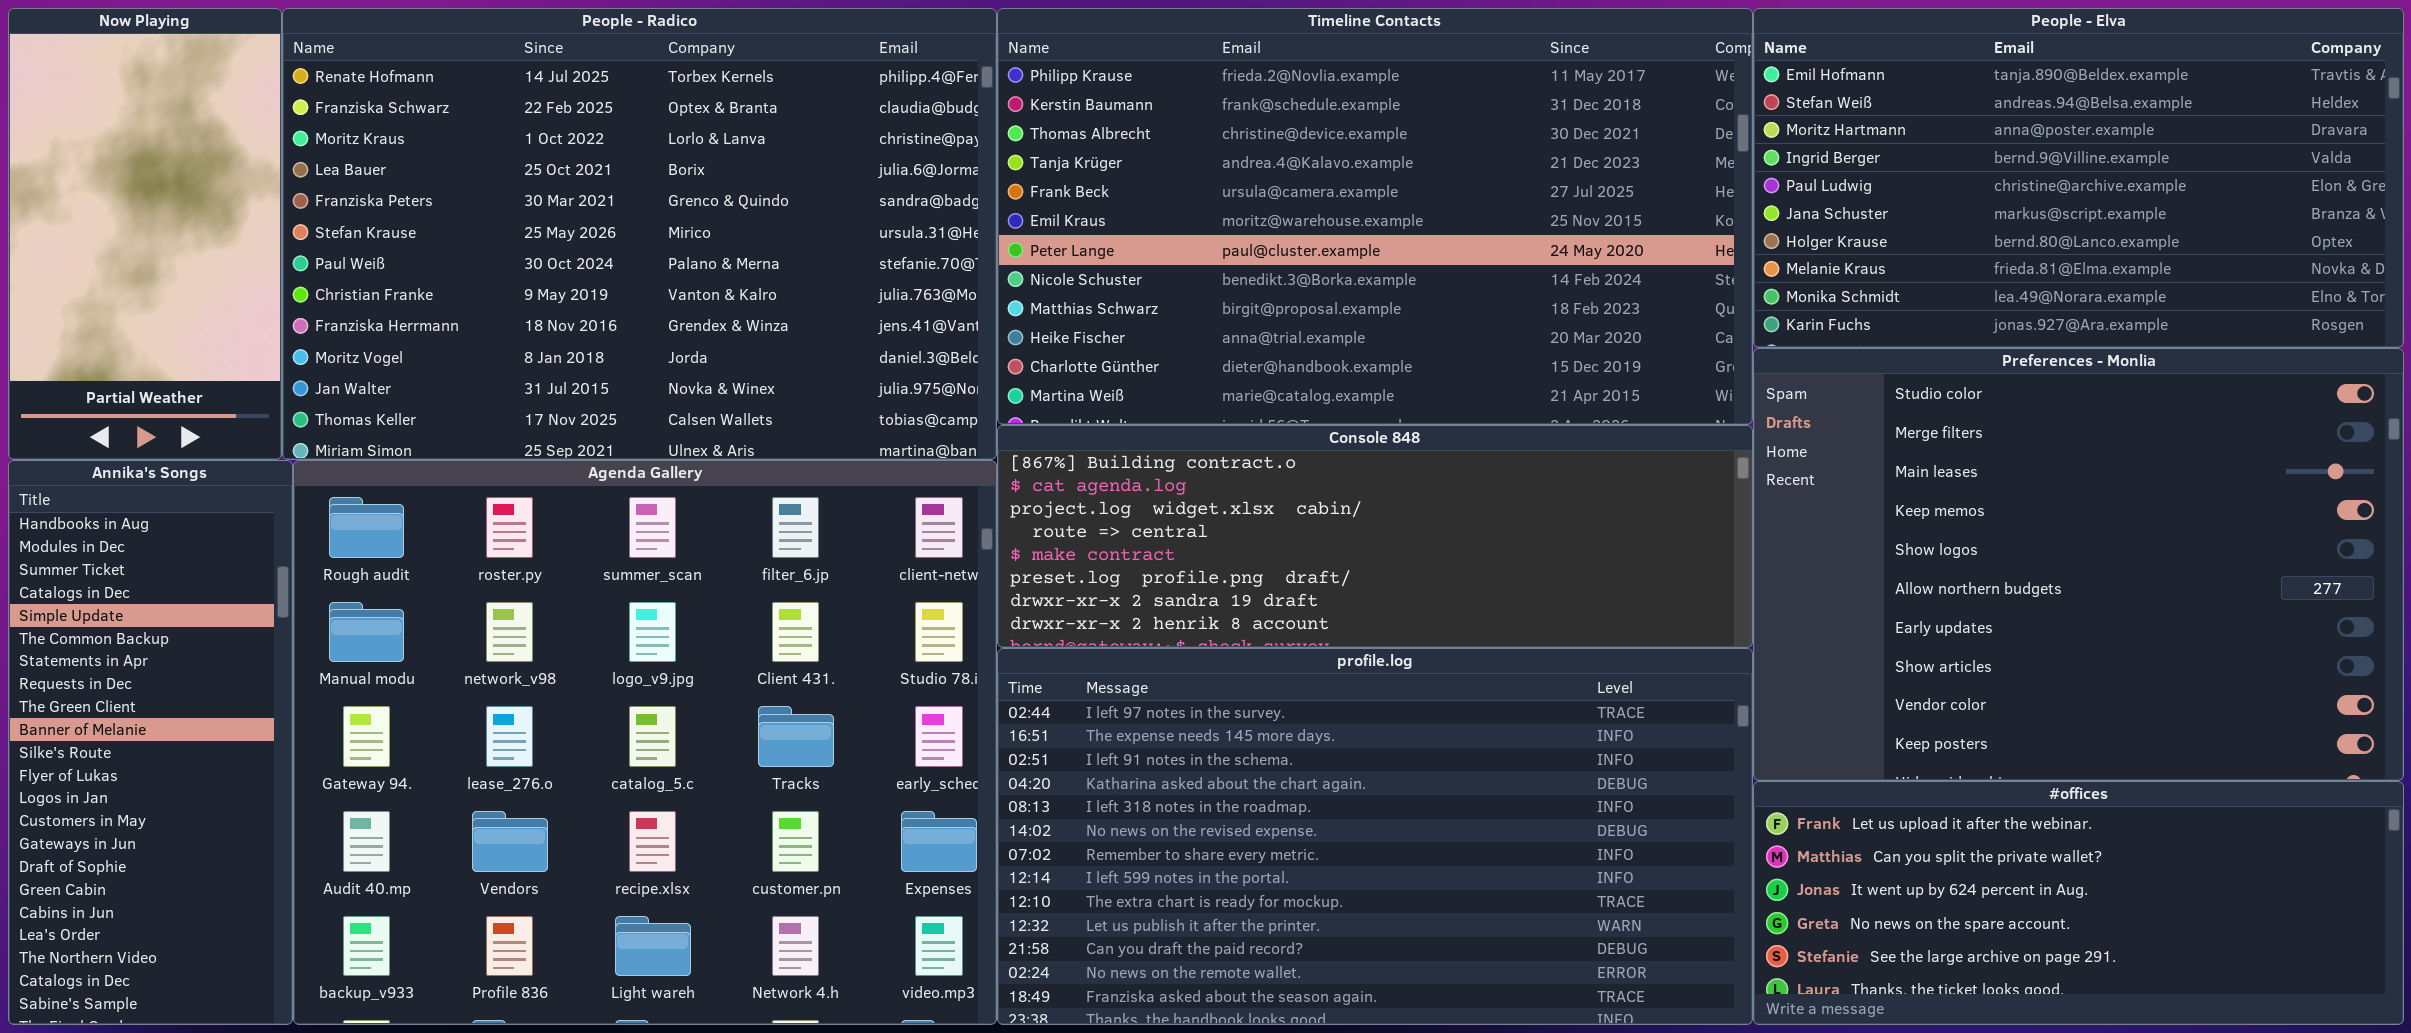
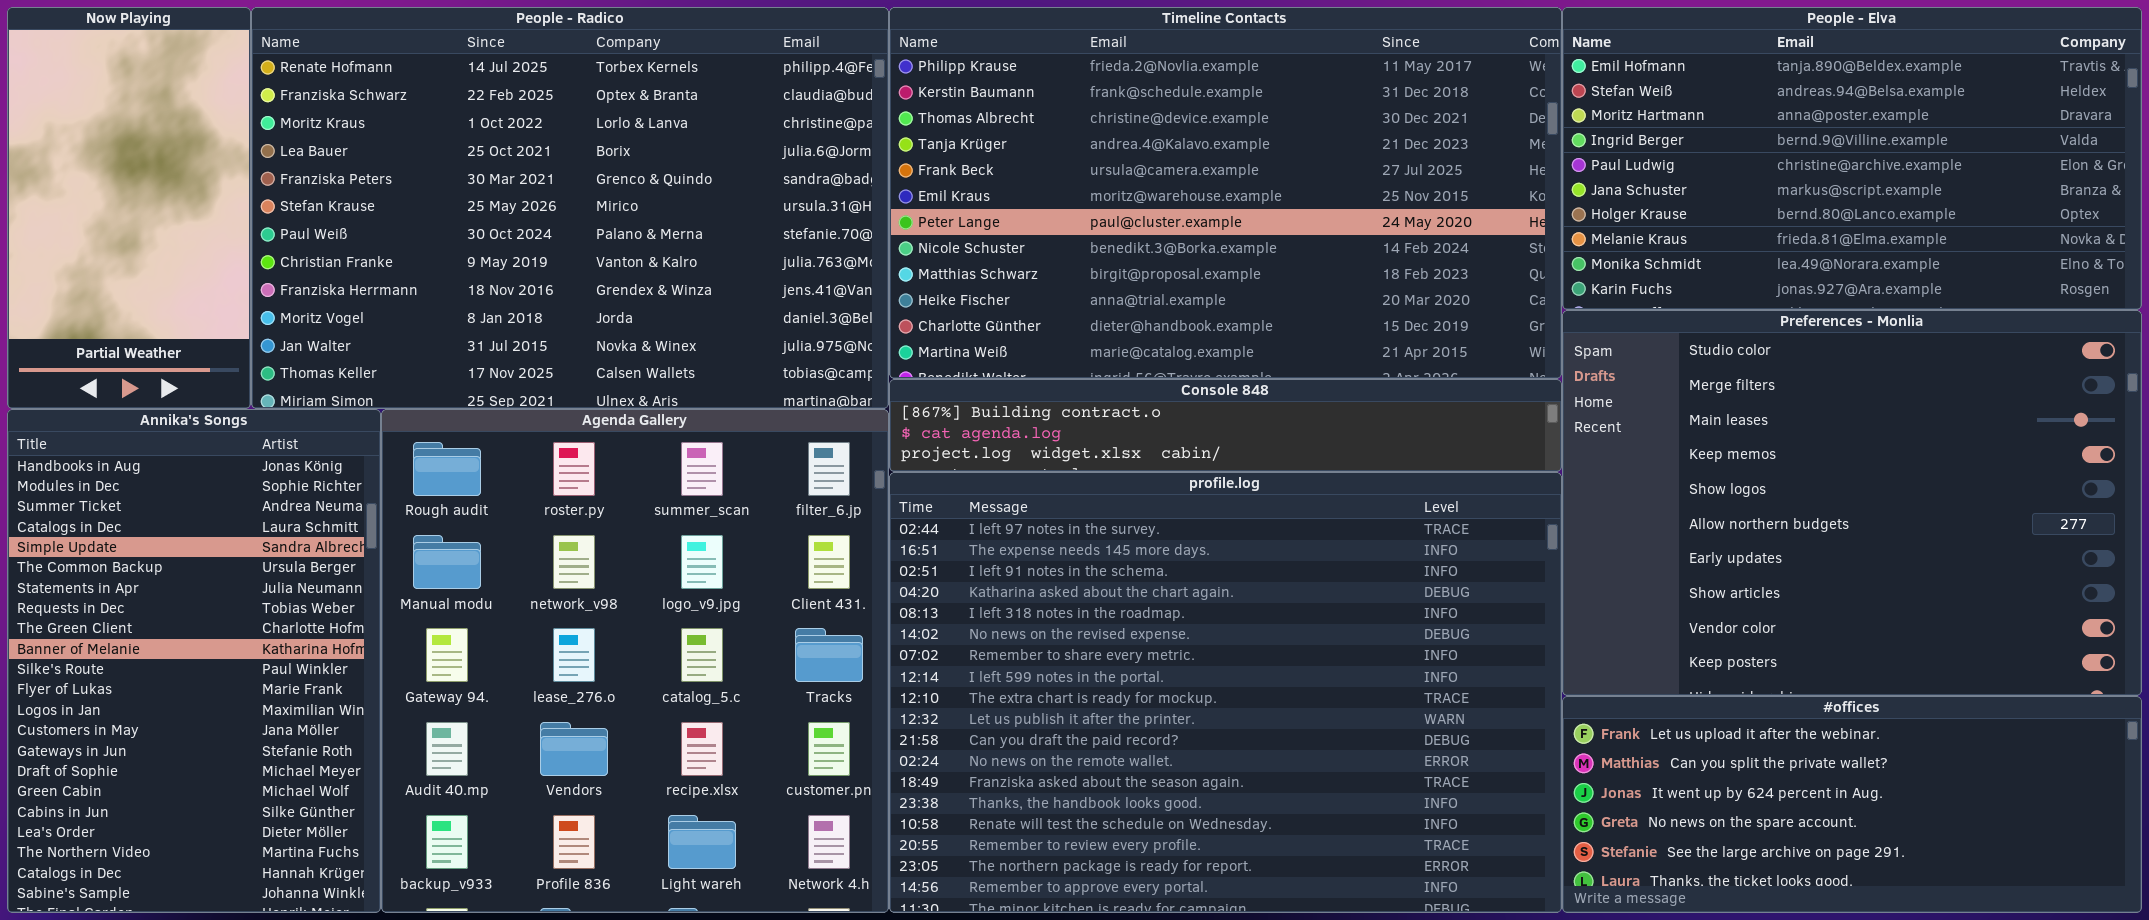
Console 848: [997,425,1753,648] -> [889,379,1562,472], resized
Annika's Songs: [8,460,293,1025] -> [7,409,381,913], resized
Agenda Gallery: [293,460,997,1025] -> [381,409,889,913], resized
profile.log: [997,648,1753,1025] -> [889,472,1562,913], resized

